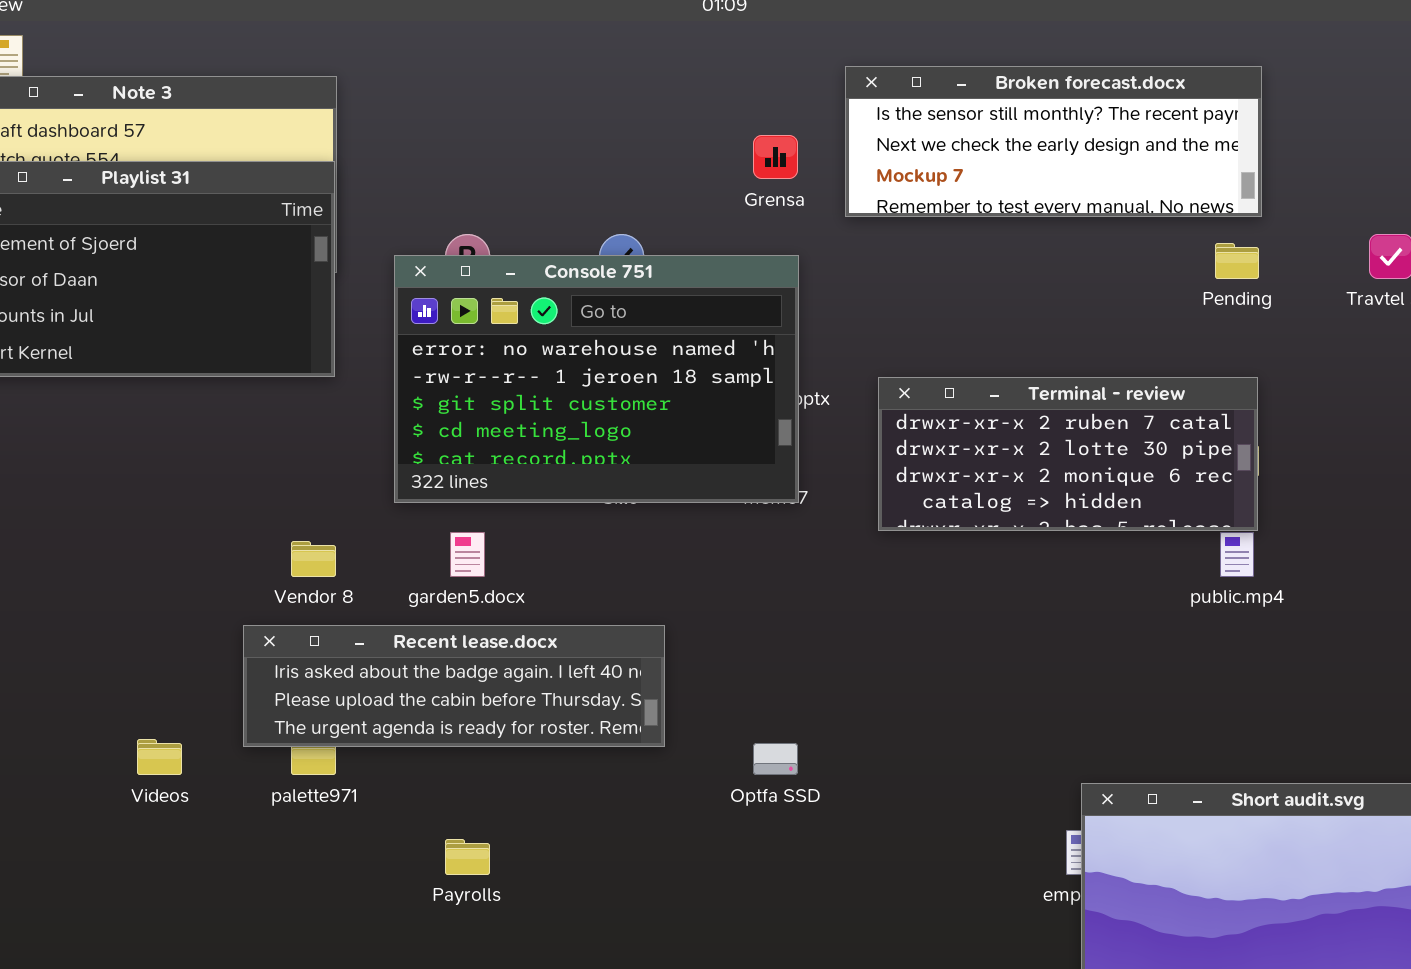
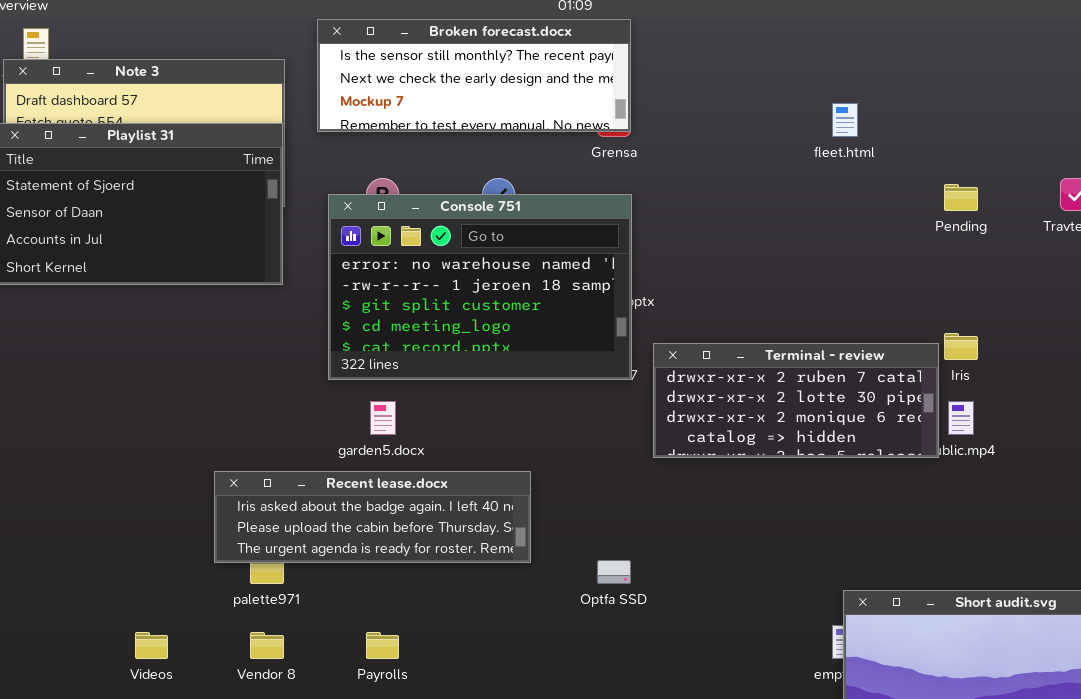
Broken forecast.docx: [845,66,1262,217] -> [317,19,631,132], moved
Terminal - review: [878,377,1258,531] -> [653,343,939,458], moved
Vendor 8: [291,541,336,577] -> [250,632,284,659], moved
Videos: [137,739,182,775] -> [135,632,168,659], moved

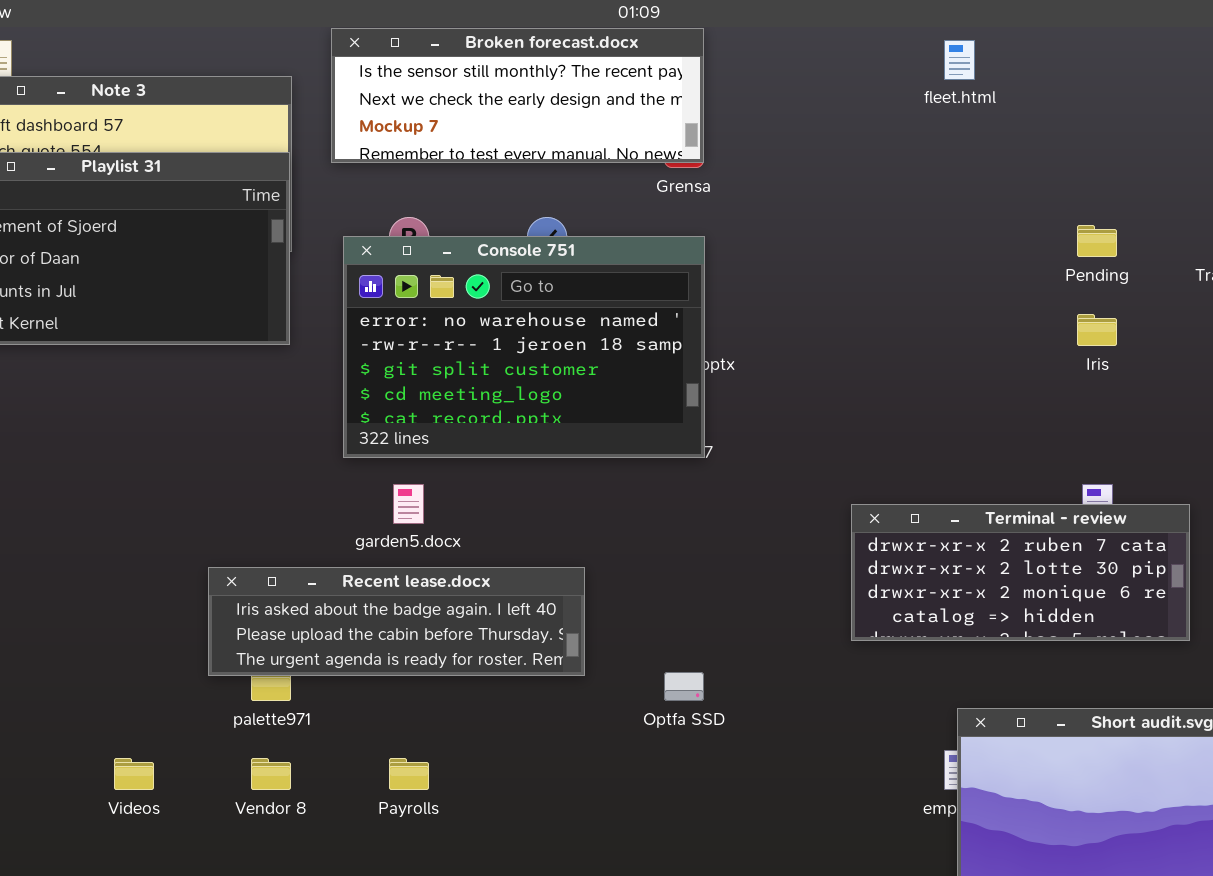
fleet.html: [832,103,858,137] -> [944,40,975,80], moved
Iris: [944,333,978,360] -> [1077,314,1117,346], moved
Terminal - review: [653,343,939,458] -> [851,504,1190,641], moved

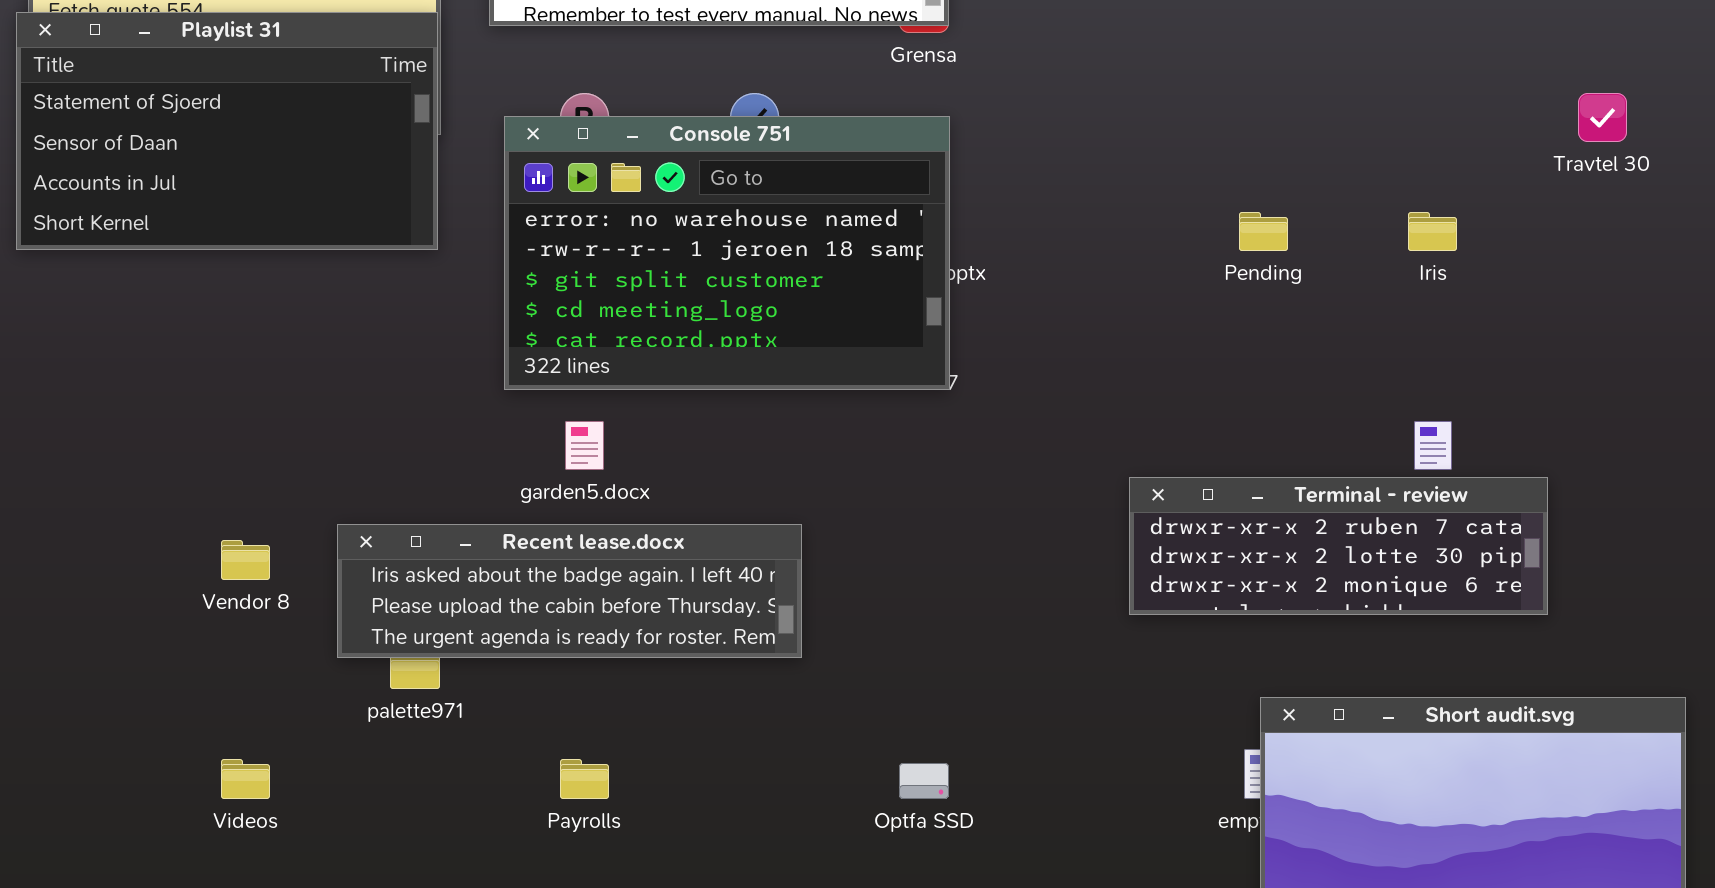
Pending: [1077,225,1117,257] -> [1239,212,1288,251], moved
Terminal - review: [851,504,1190,641] -> [1129,477,1548,615], resized
Optfa SSD: [664,672,704,701] -> [899,763,949,799], moved
Vendor 8: [251,758,291,790] -> [221,540,270,580], moved

